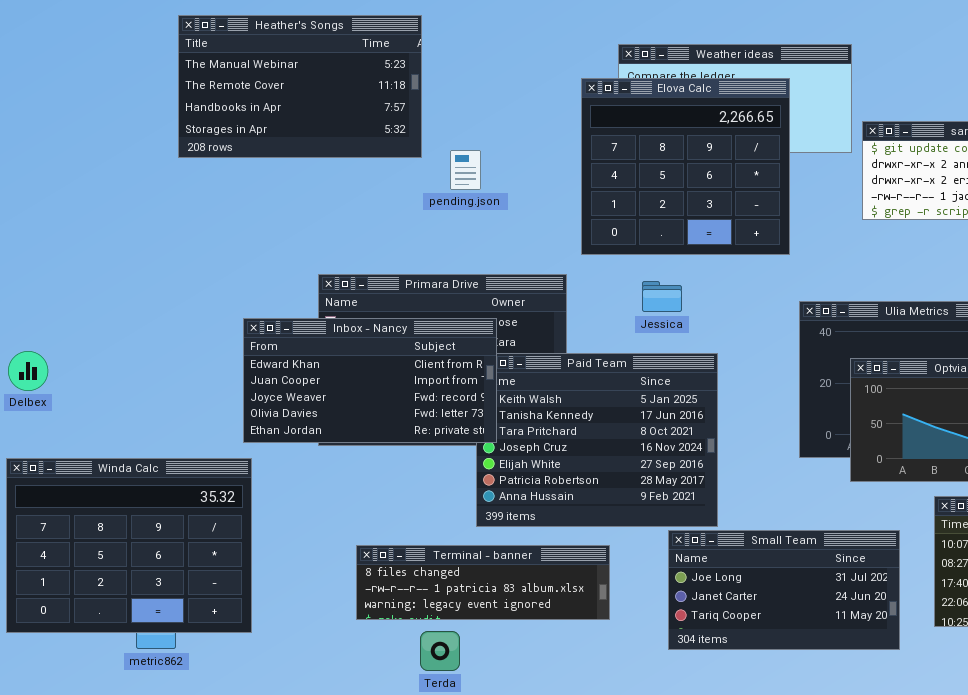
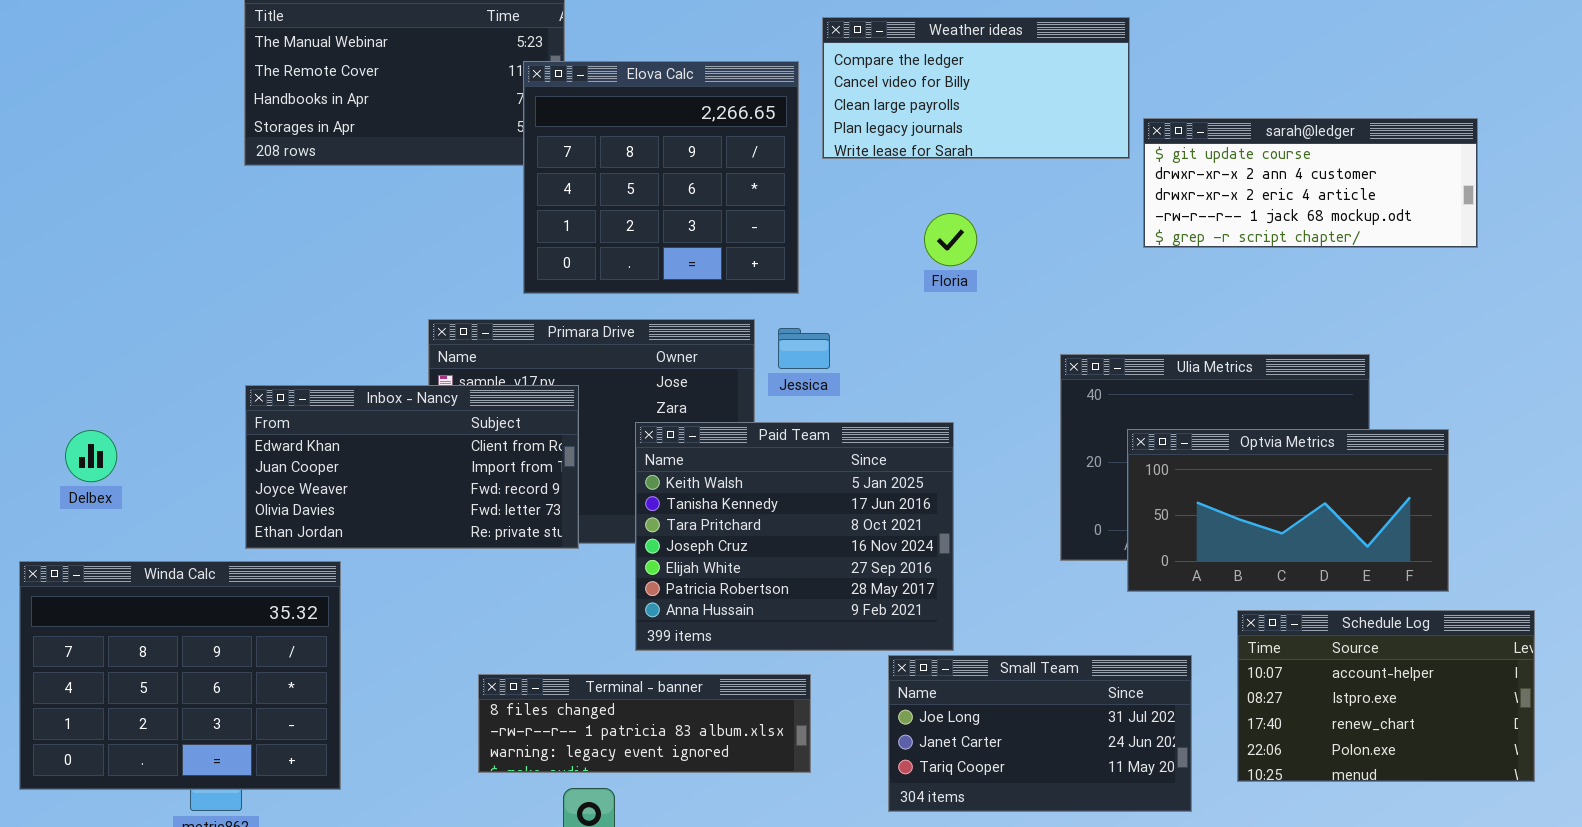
Elova Calc: [581,78,790,255] -> [523,61,799,294], moved
Jessica: [642,281,682,312] -> [778,328,830,369], moved
Inbox - Nancy: [243,318,497,443] -> [245,385,579,549], moved
Delbex: [8,351,48,391] -> [65,430,117,482], moved

